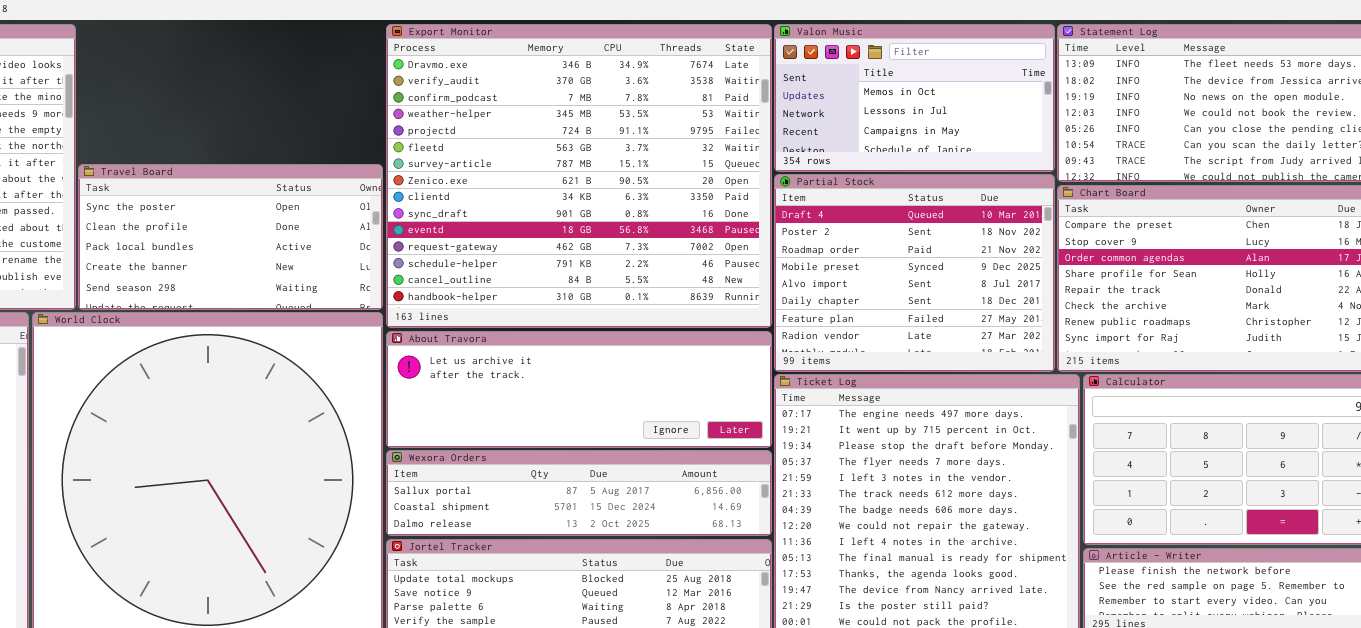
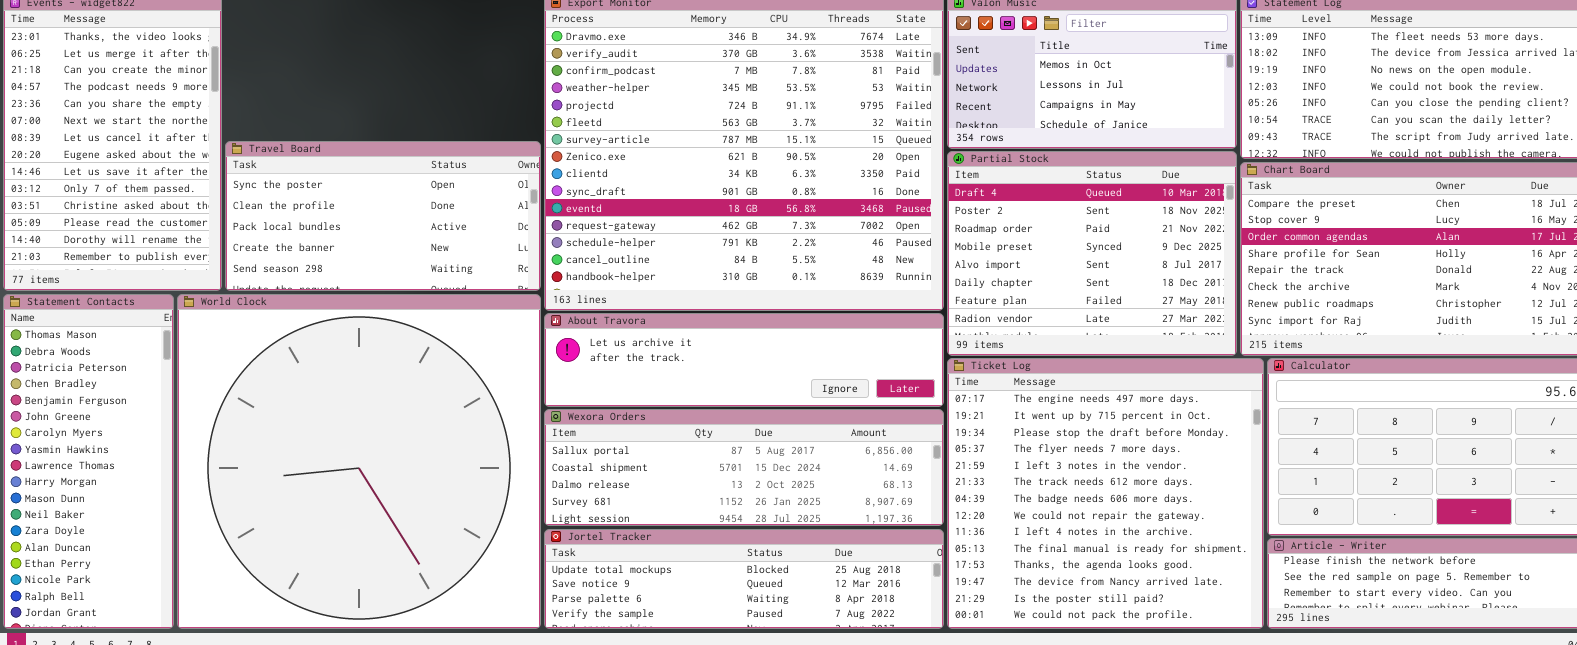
About Travora: [386,331,772,448] -> [544,313,944,407], resized
Wexora Orders: [386,450,772,536] -> [544,409,944,526], resized

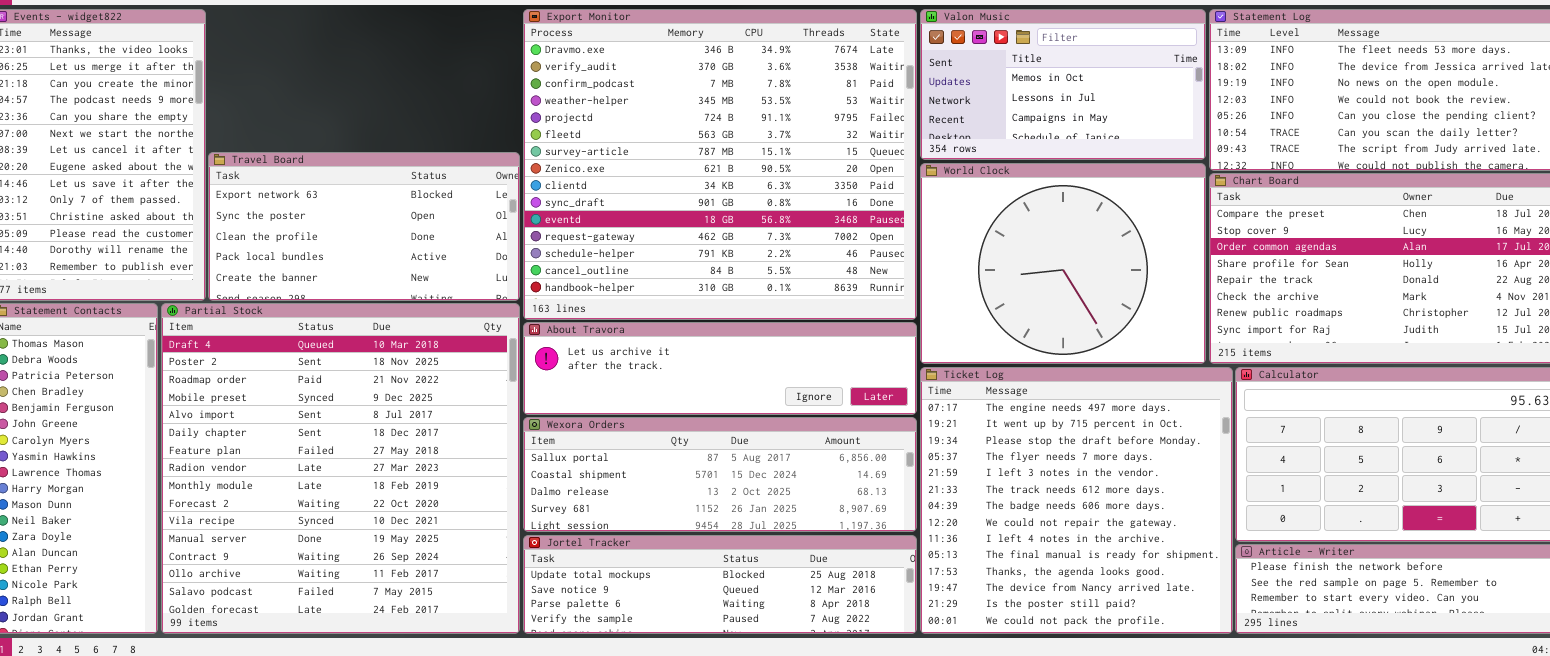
Travel Board: [225,141,541,291] -> [208,152,520,301], scrolled up 1 row
Partial Stock: [947,151,1237,356] -> [161,303,520,634], moved, resized
World Clock: [177,294,541,629] -> [920,163,1206,364], moved, resized

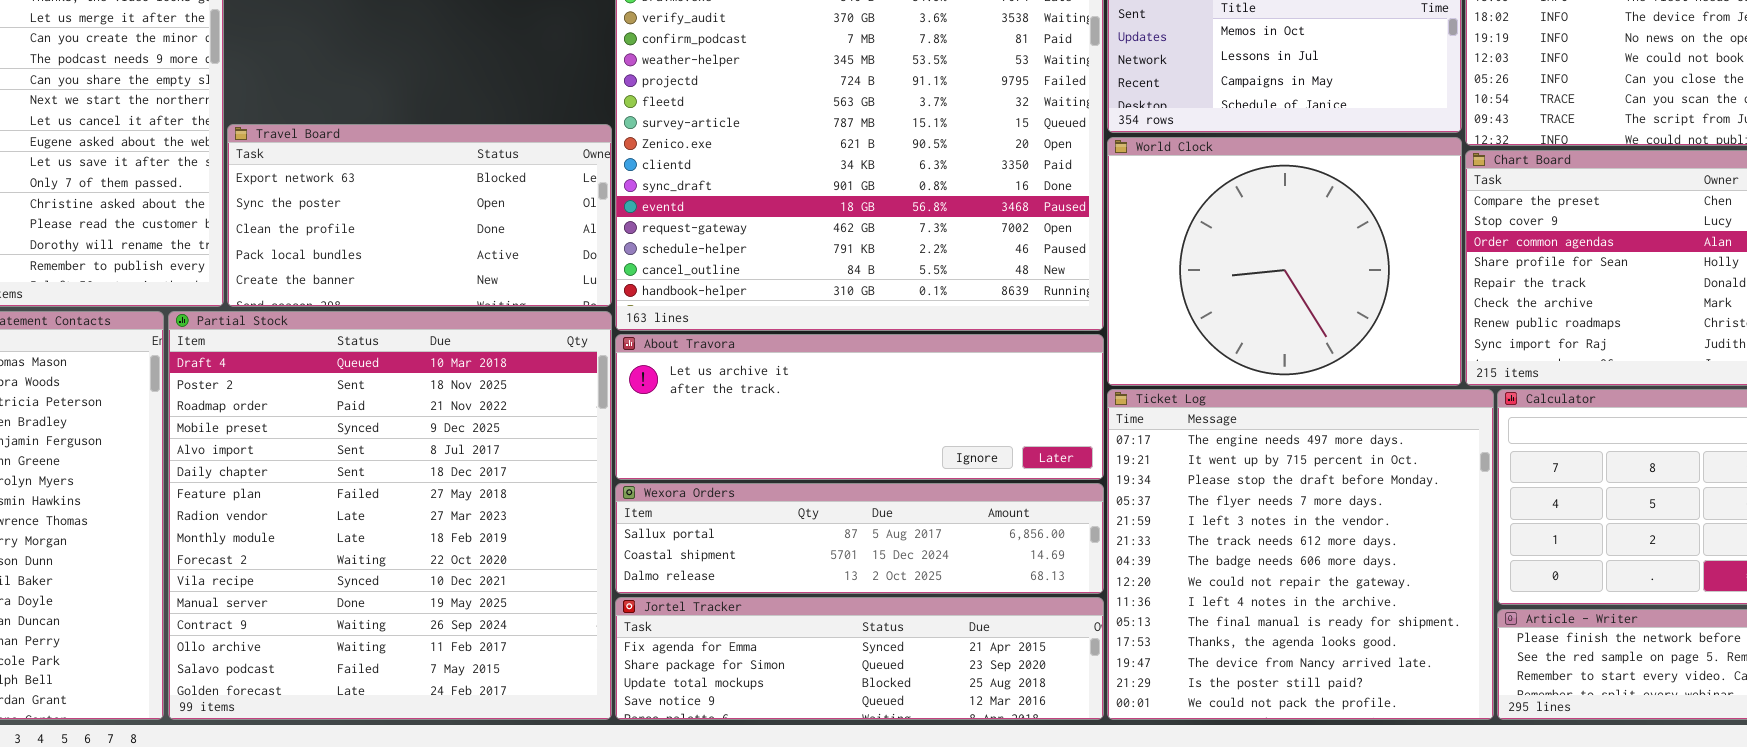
About Travora: [523,322,917,415] -> [615,334,1104,480], resized
Wexora Orders: [523,417,917,532] -> [615,483,1104,594], resized
Jortel Tracker: [523,535,917,634] -> [615,597,1104,720], scrolled up 2 rows

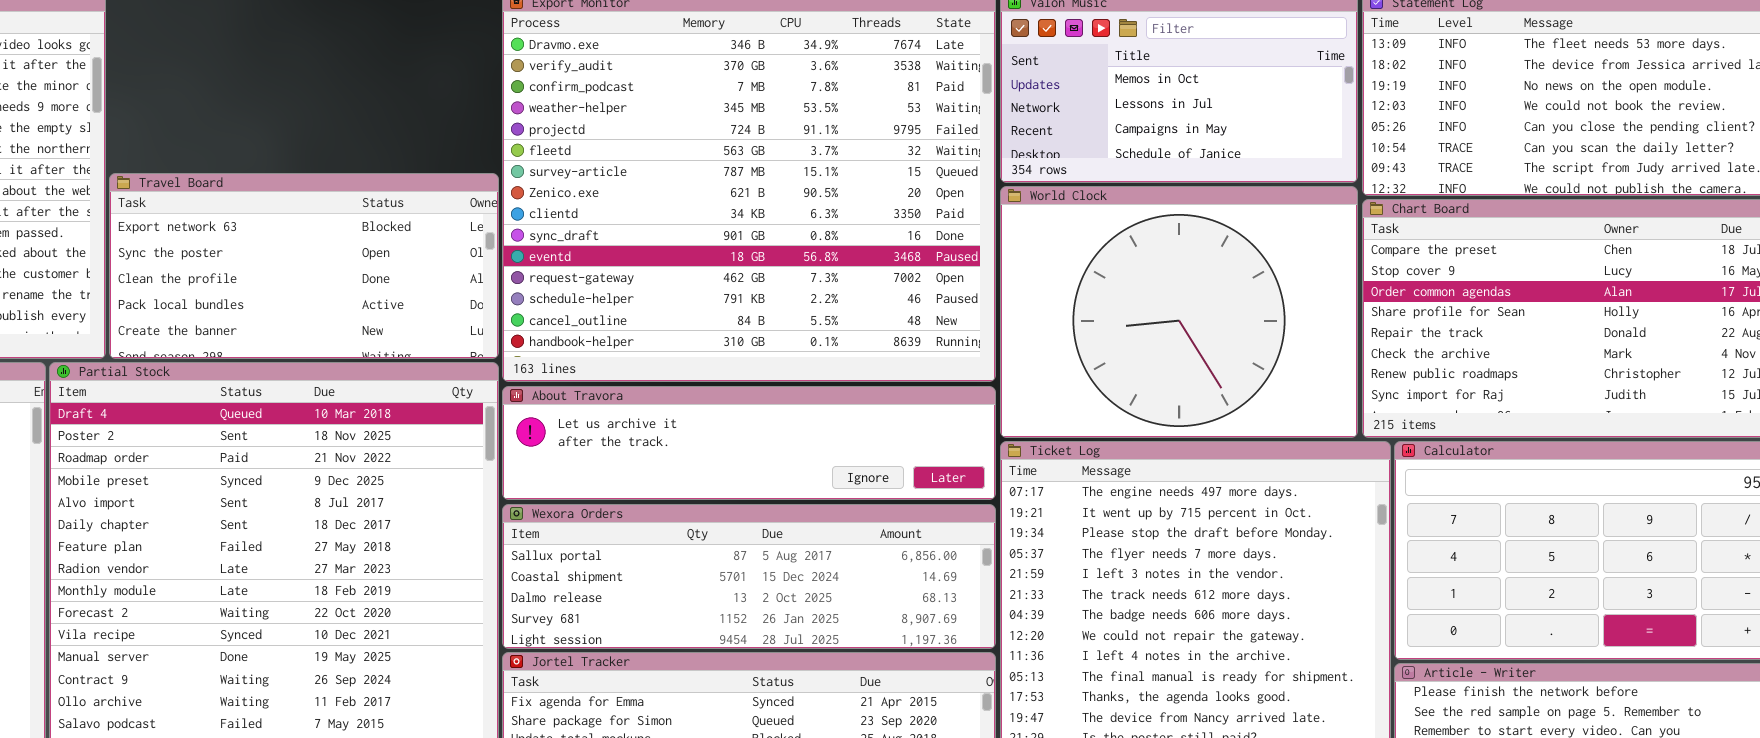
About Travora: [615,334,1104,480] -> [502,386,996,500], resized
Wexora Orders: [615,483,1104,594] -> [502,504,996,649], resized

